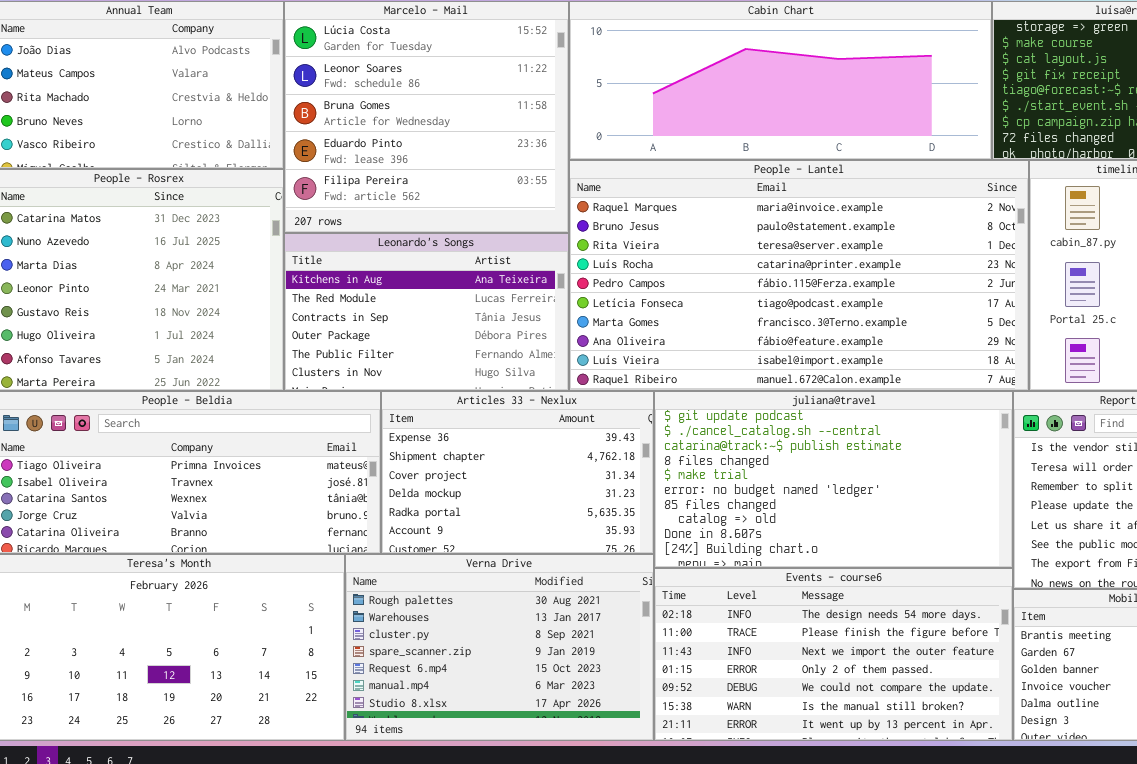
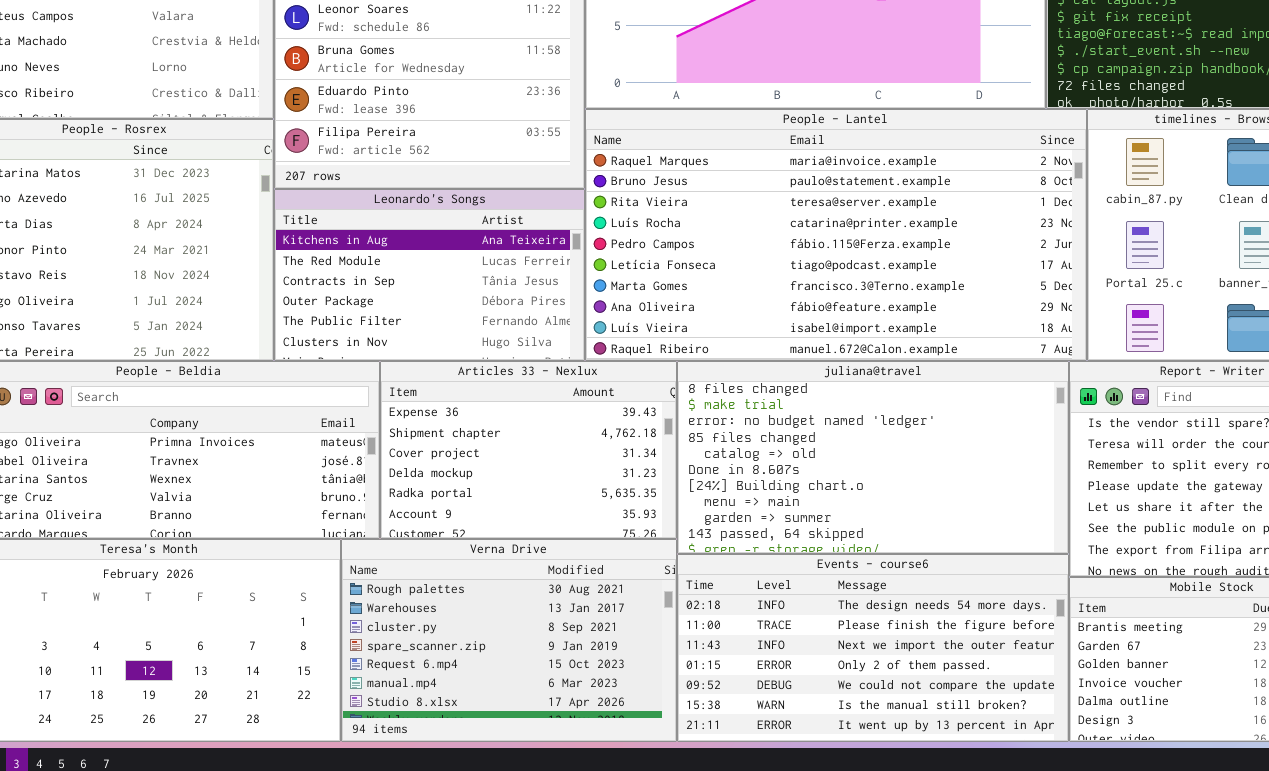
juliana@travel: [654,391,1013,568] -> [677,361,1069,554], scrolled down 3 rows

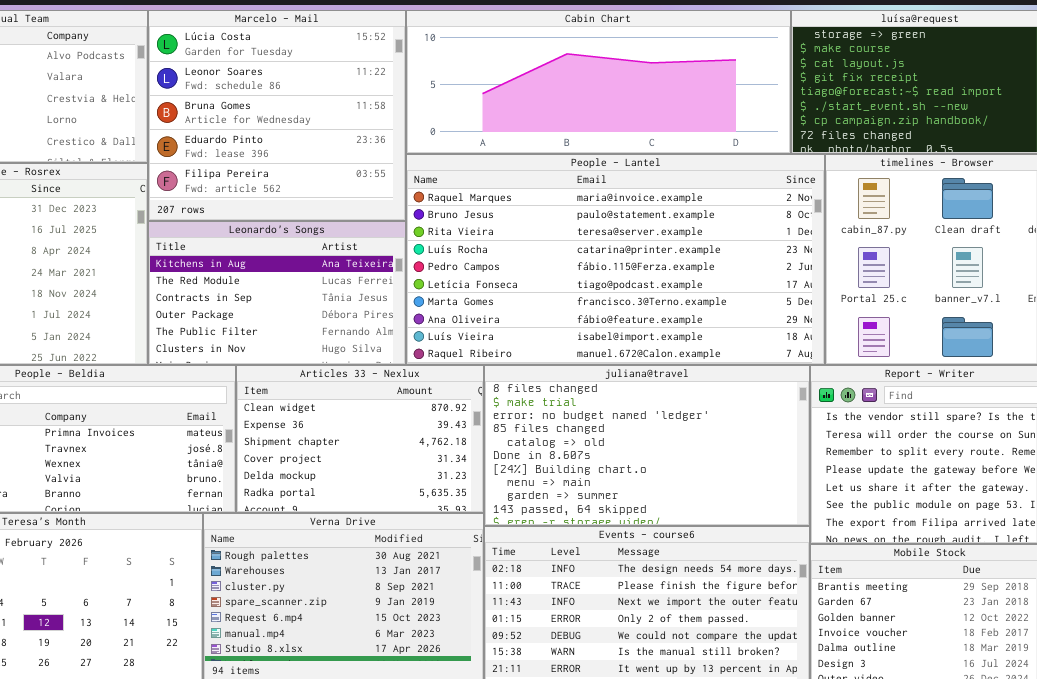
Articles 33 - Nexlux: [380,361,677,539] -> [236,365,484,513], scrolled up 1 row

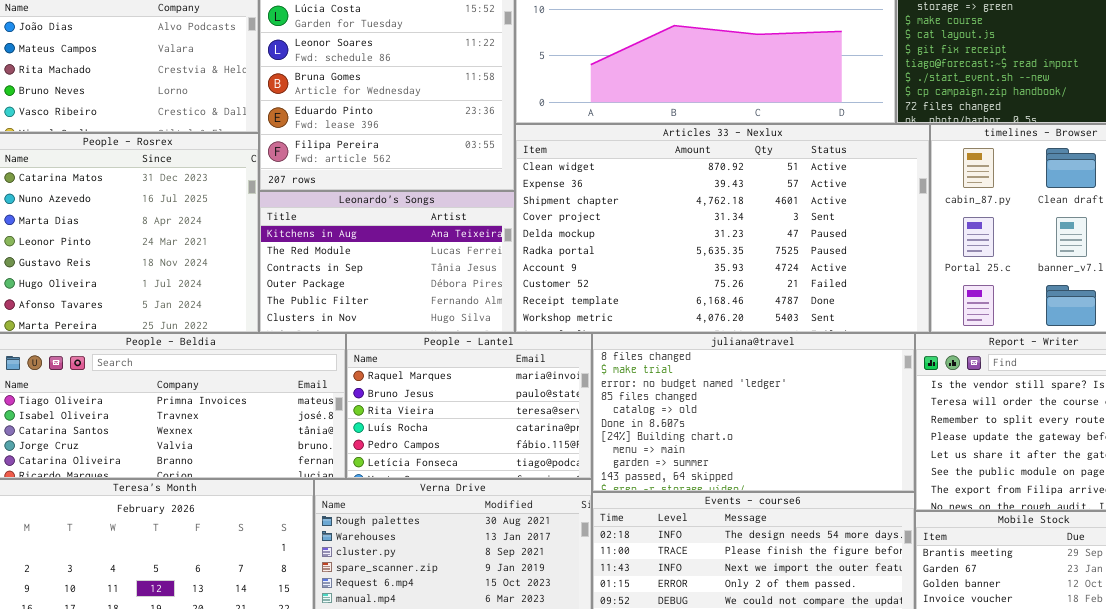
People - Lantel: [406,154,825,365] -> [346,333,592,479], moved, resized
Articles 33 - Nexlux: [236,365,484,513] -> [515,124,930,333], moved, resized

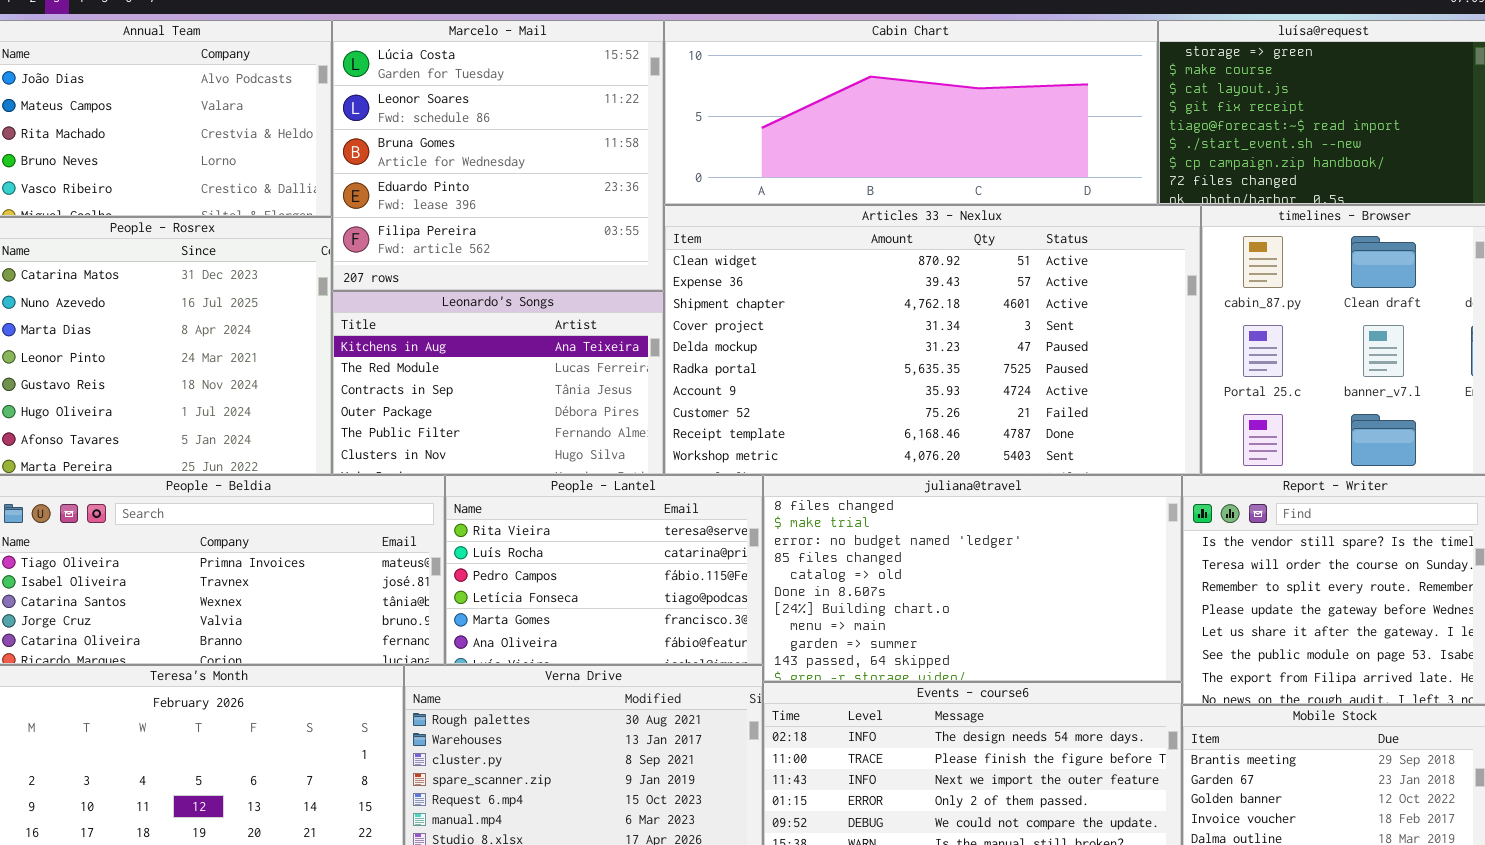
People - Lantel: [346,333,592,479] -> [445,475,763,665], scrolled down 2 rows

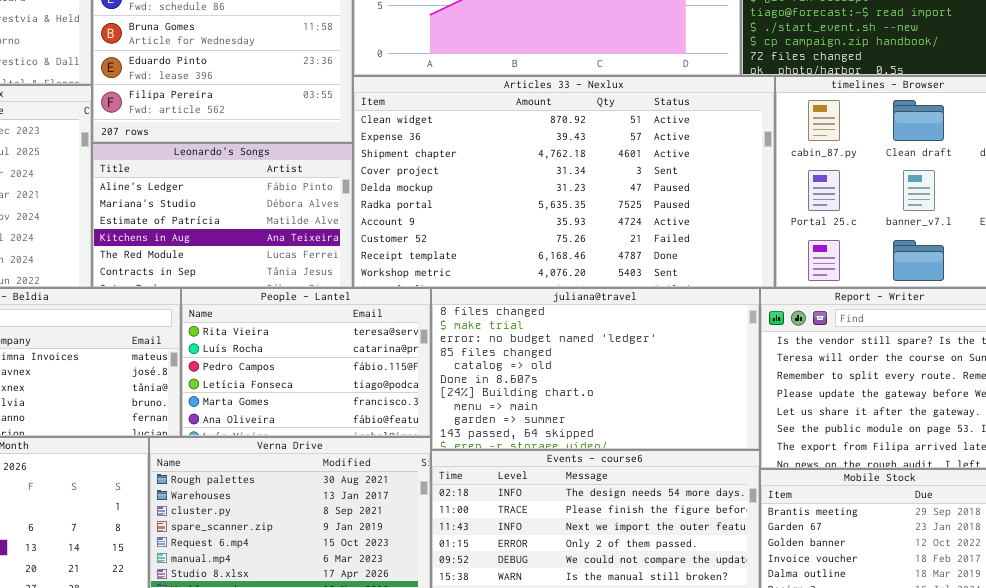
Leonardo's Songs: [332,291,664,475] -> [92,143,353,288], scrolled up 3 rows

